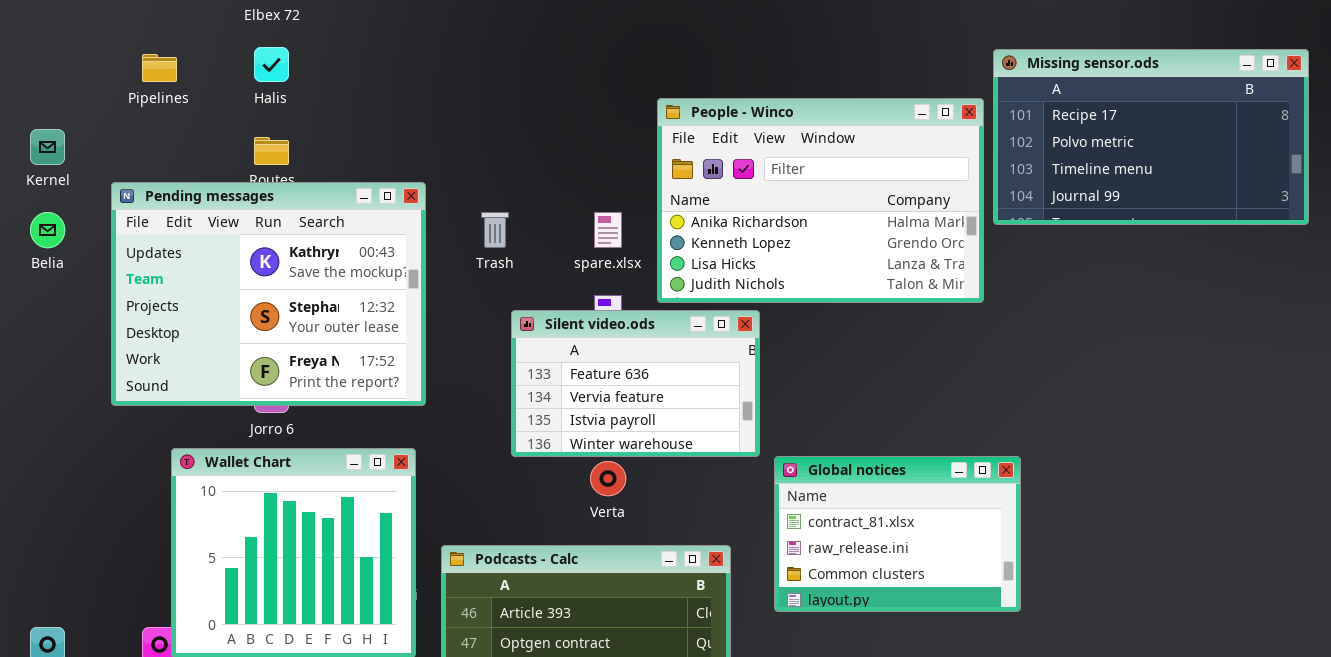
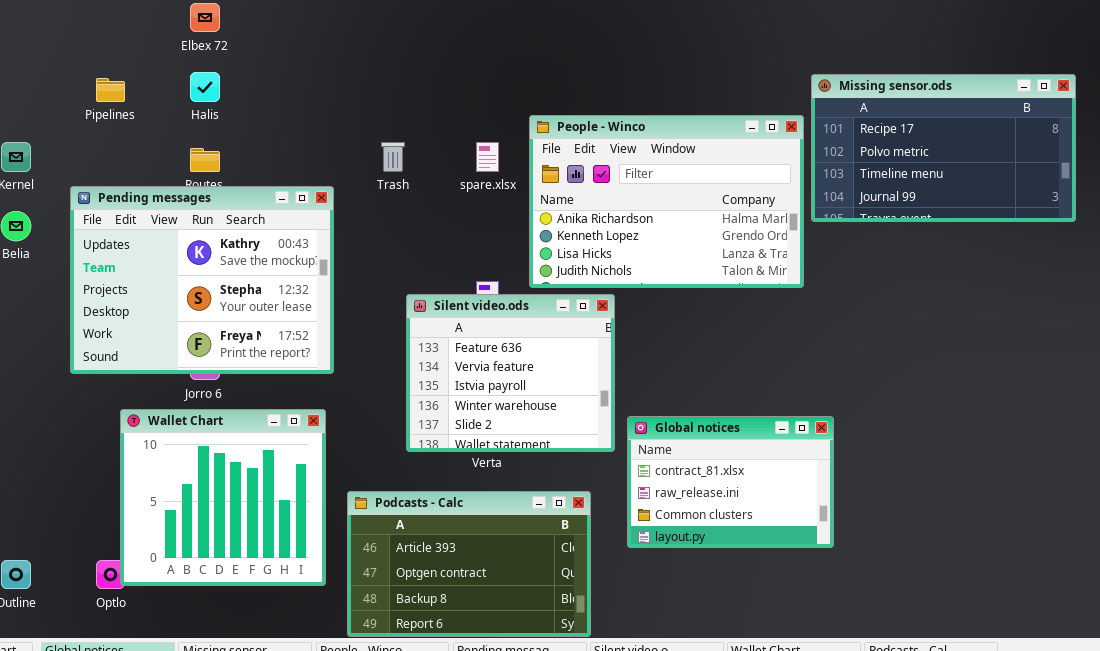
Trash: [481,212,509,248] -> [381,142,405,172], moved
spare.xlsx: [594,212,622,248] -> [476,142,499,172], moved
Silent video.ods: [511,310,760,457] -> [406,294,615,452], resized

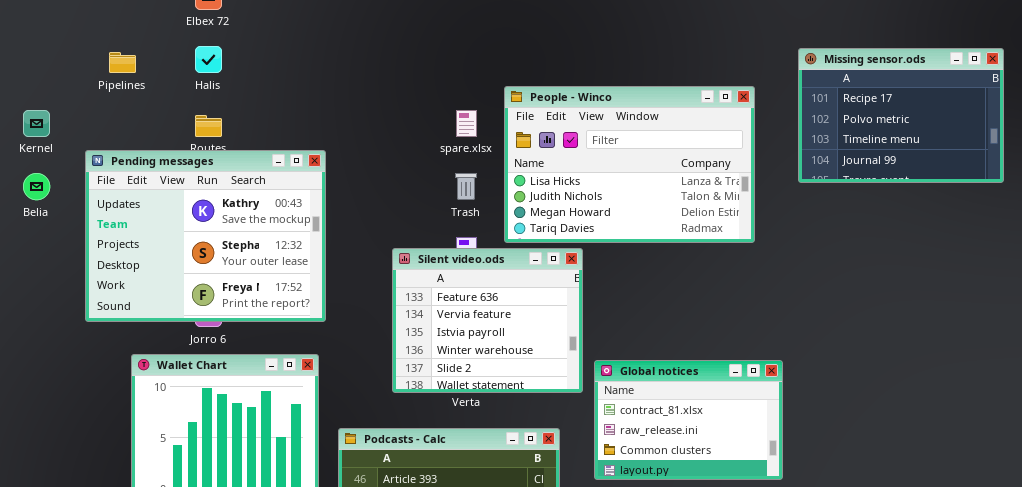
Missing sensor.ods: [811,74,1076,222] -> [798,48,1004,183], resized
People - Winco: [529,115,804,288] -> [504,86,755,243], scrolled down 2 rows
Trash: [381,142,405,172] -> [455,173,477,200], moved

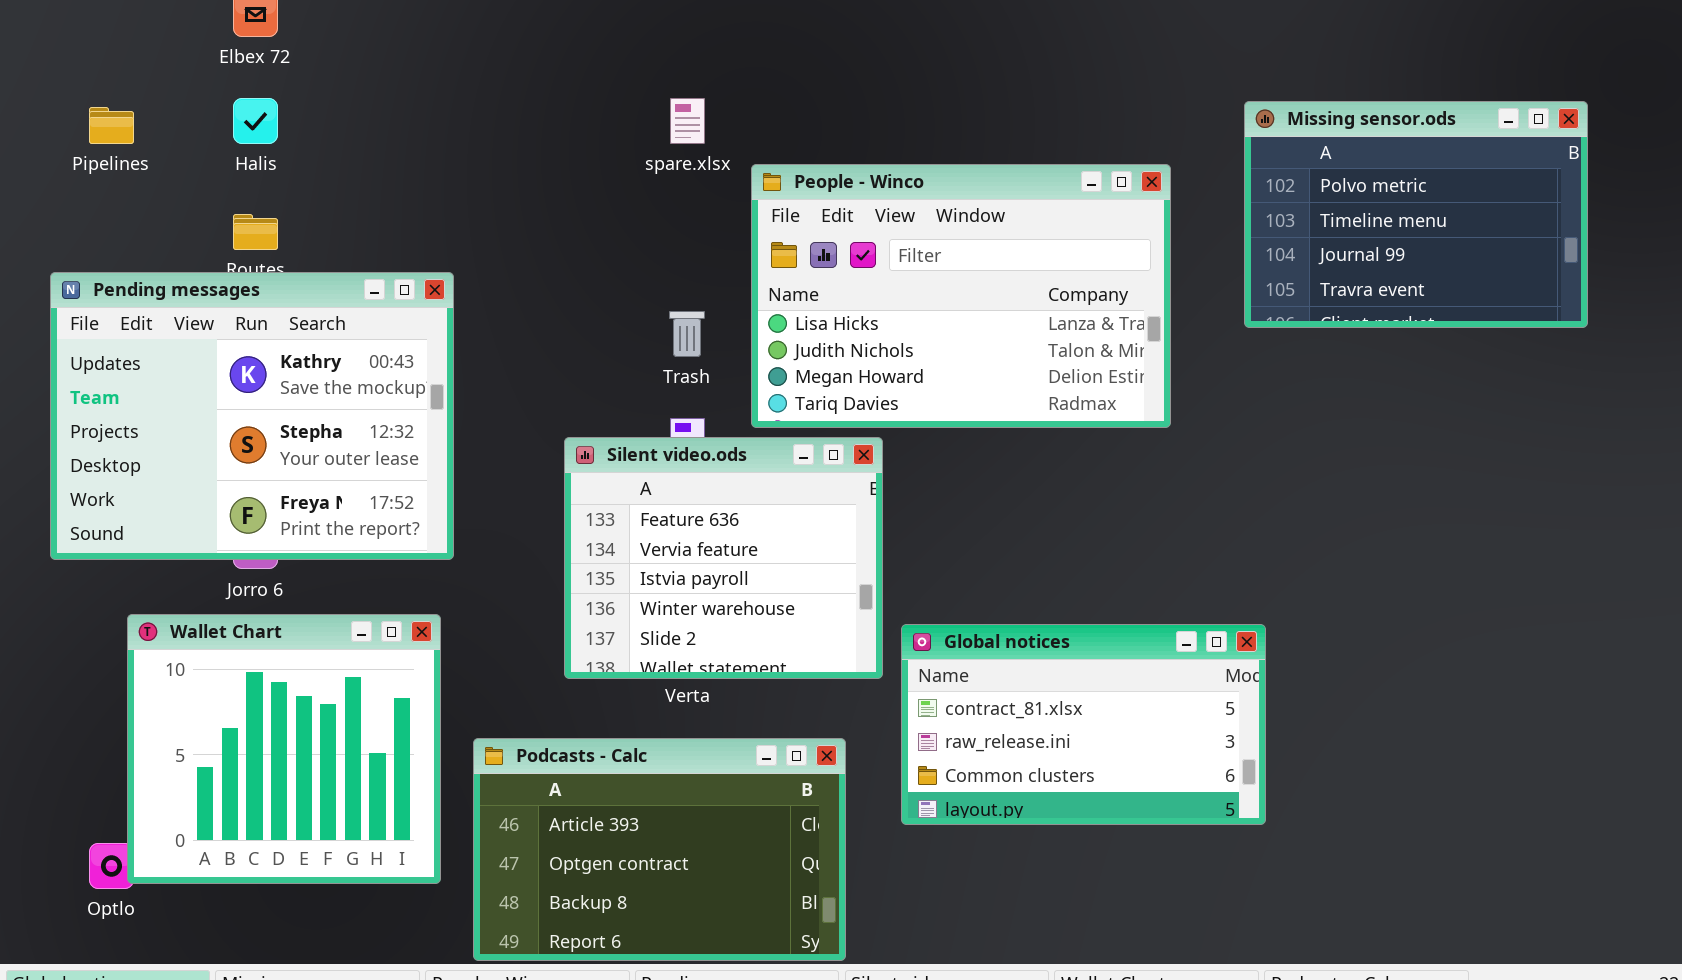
Missing sensor.ods: [798,48,1004,183] -> [1244,101,1588,328], scrolled down 1 row
spare.xlsx: [456,110,477,137] -> [670,98,705,144], moved
Global notices: [594,360,783,480] -> [901,624,1266,825], resized

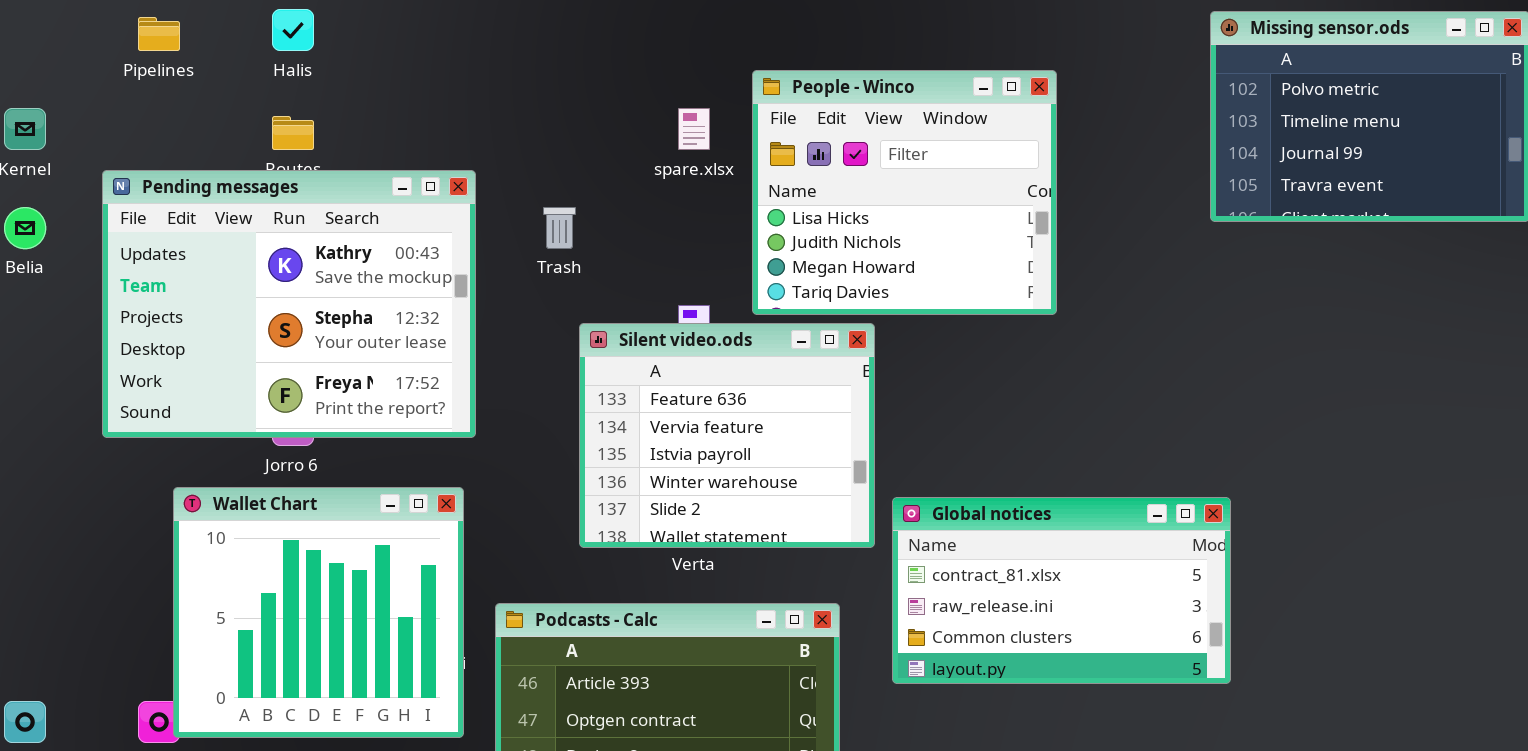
spare.xlsx: [670,98,705,144] -> [678,108,710,150], moved
People - Winco: [751,164,1171,428] -> [752,70,1057,315], resized
Trash: [669,311,705,357] -> [543,207,576,249], moved

